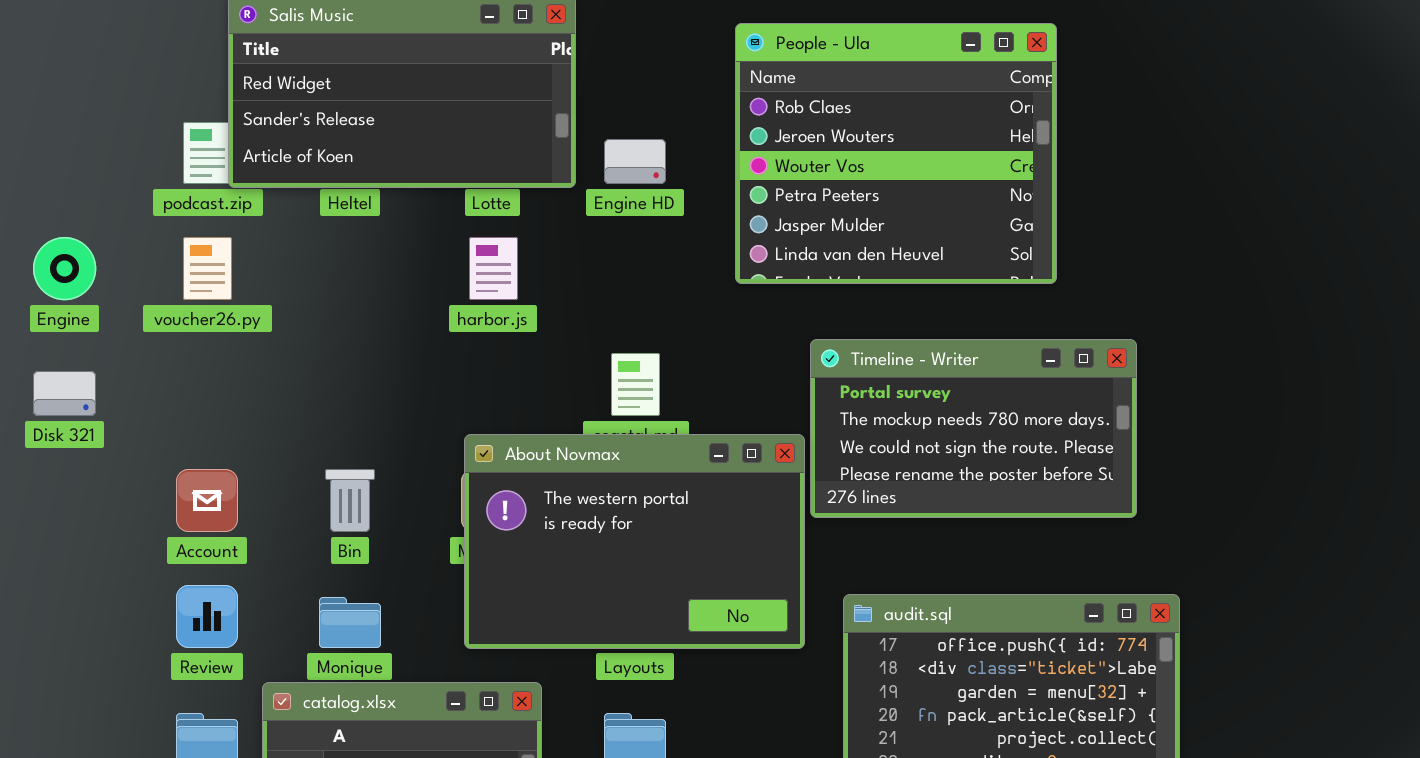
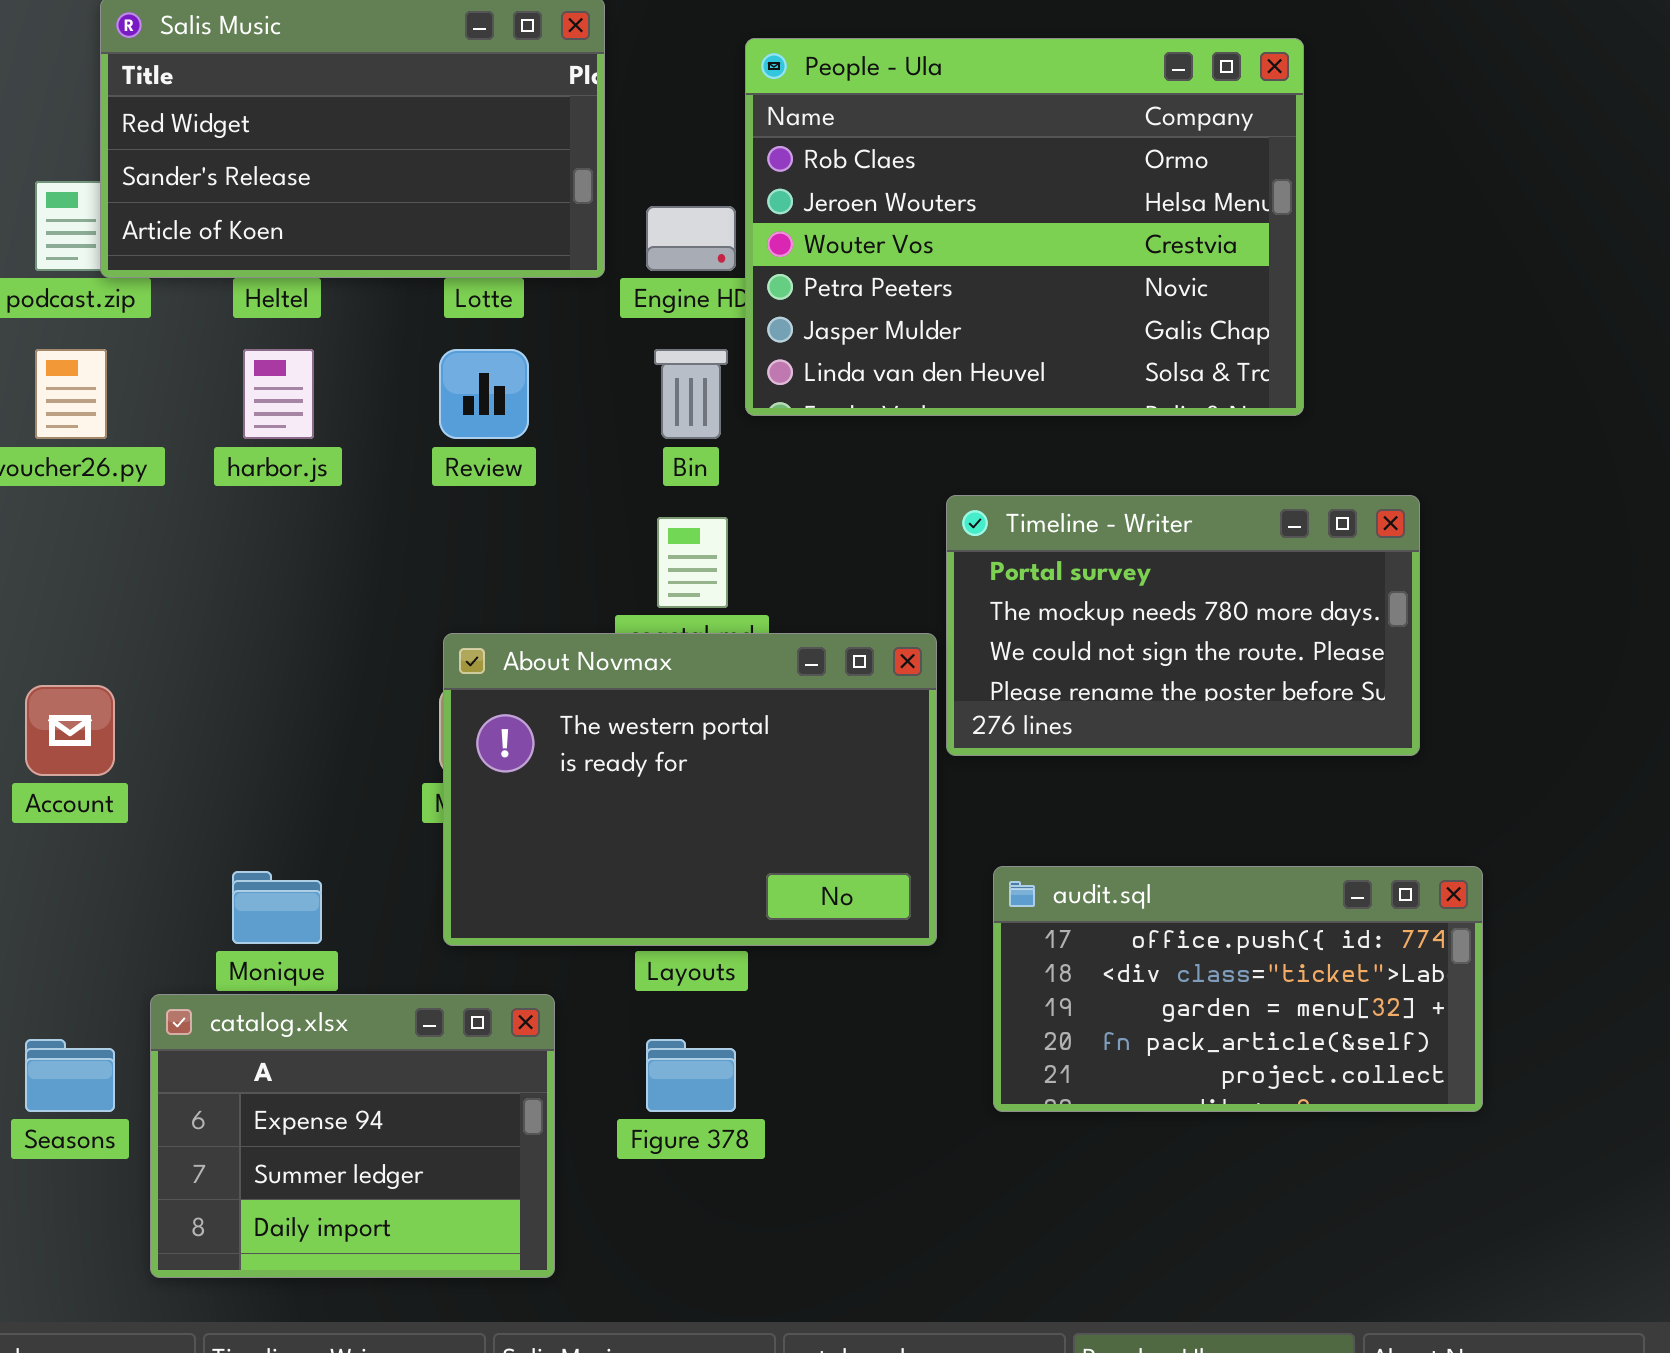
People - Ula: [735,23,1057,284] -> [745,38,1304,416], resized
harbor.js: [469,237,518,300] -> [243,349,314,439], moved
Bin: [325,469,375,532] -> [654,349,728,439], moved
Review: [176,585,238,648] -> [439,349,529,439], moved

